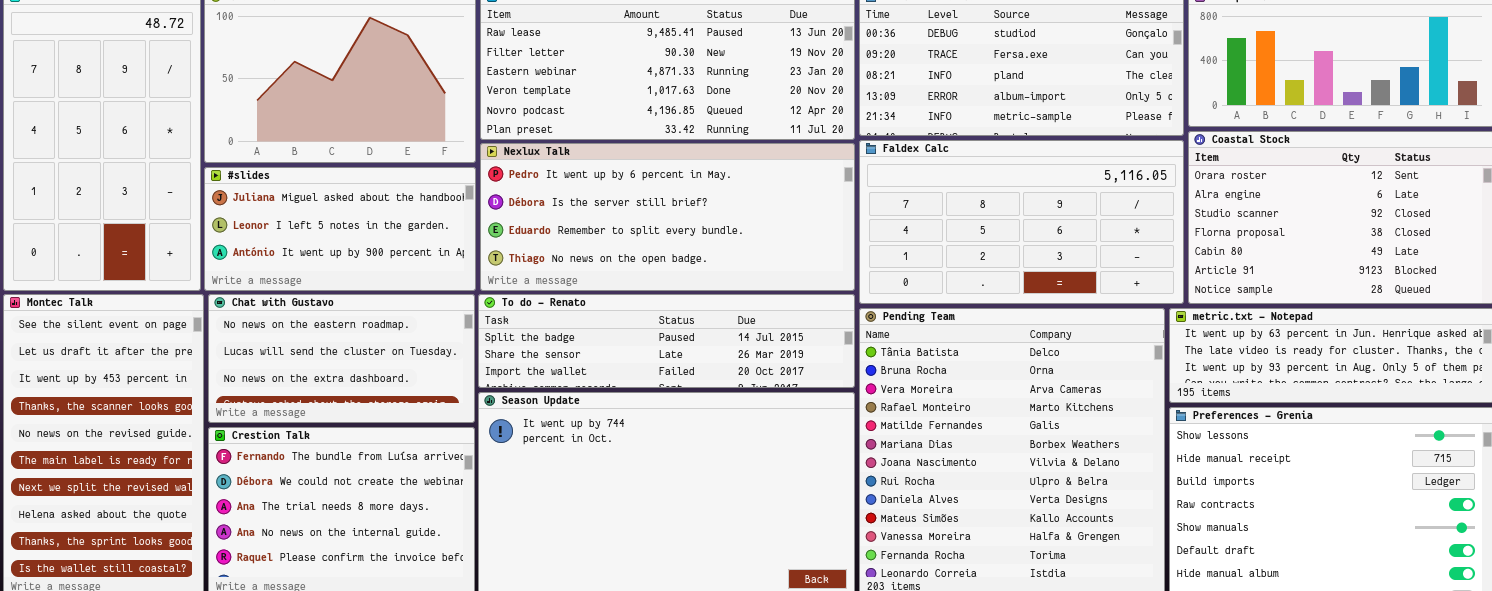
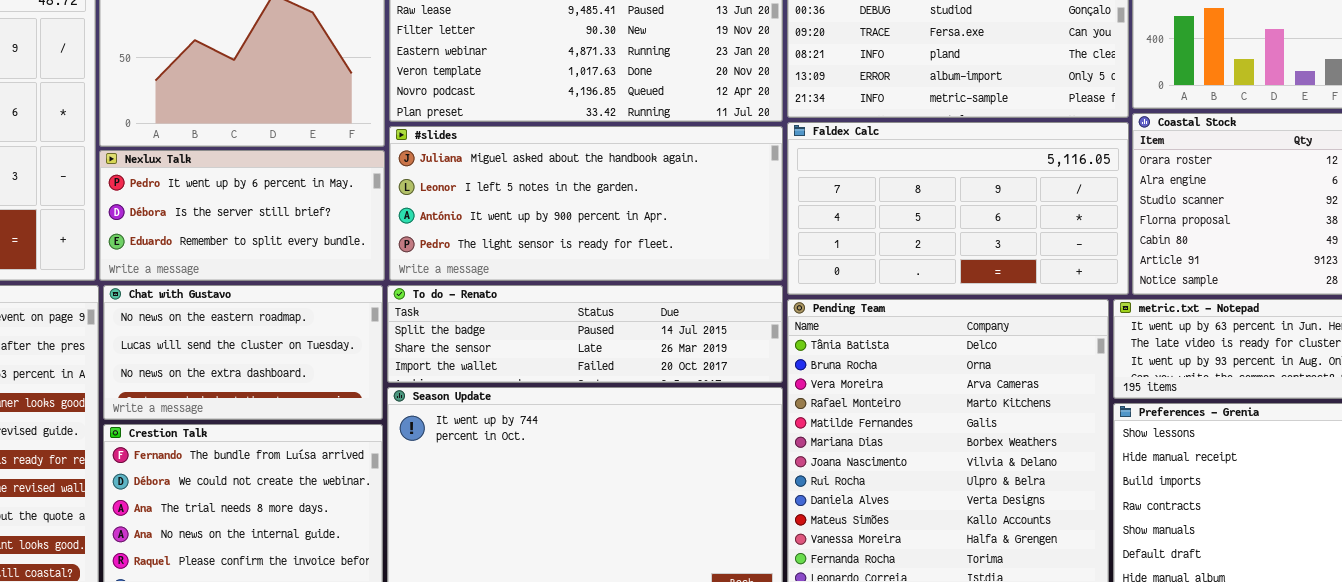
Nexlux Talk: [480,143,855,291] -> [99,150,385,281], moved, resized
#slides: [204,167,476,291] -> [389,126,783,281], moved, resized

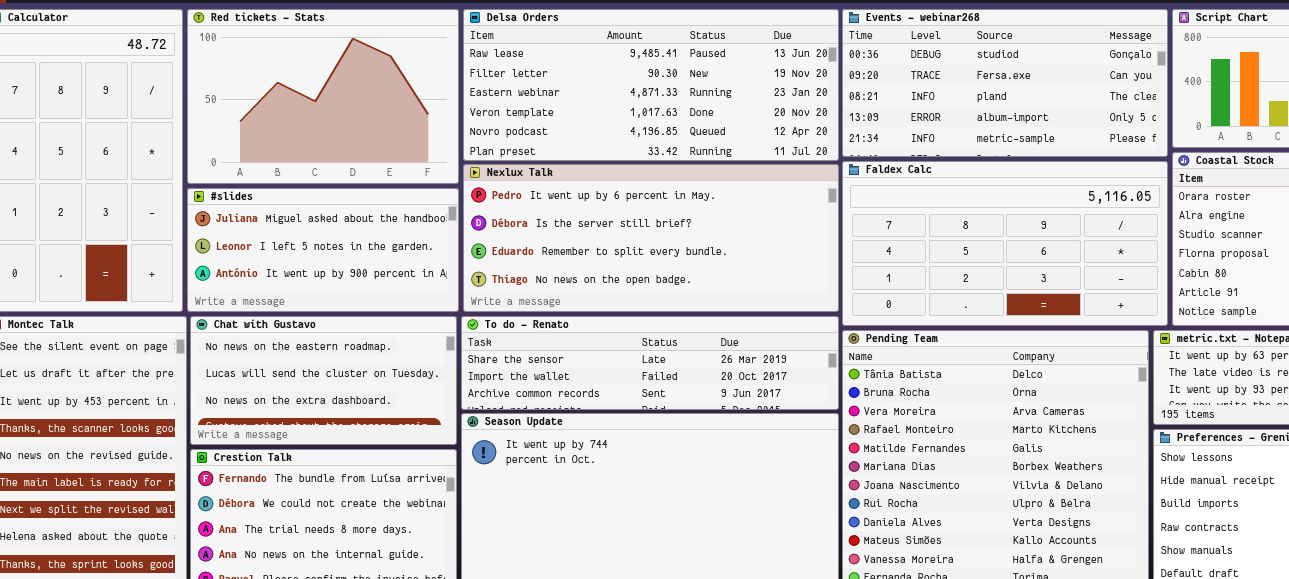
#slides: [389,126,783,281] -> [187,188,459,312], moved, resized
Nexlux Talk: [99,150,385,281] -> [463,164,839,312], moved, resized
To do - Renato: [387,285,783,383] -> [461,316,839,410], scrolled down 1 row

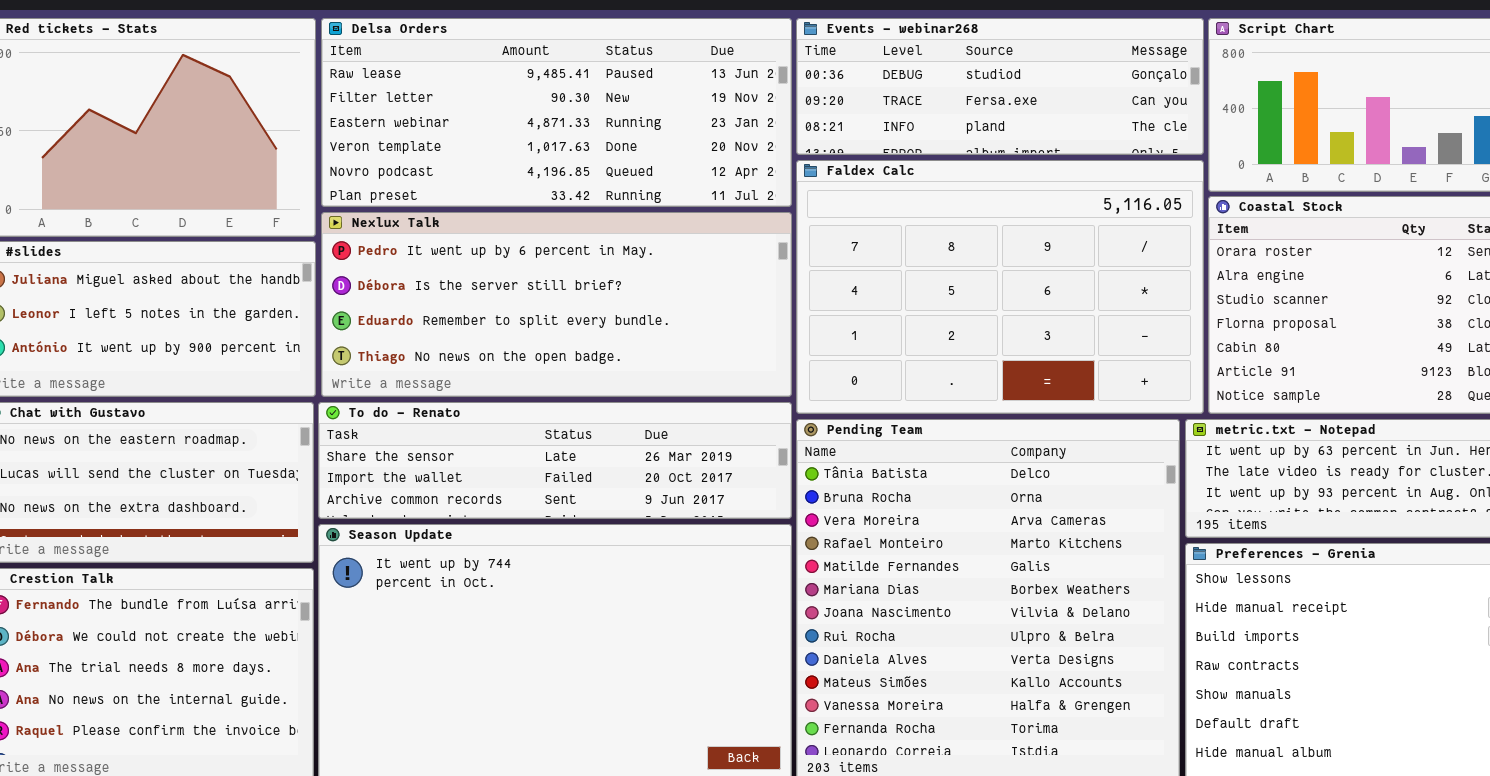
Events - webinar268: [842,9,1168,157] -> [796,18,1204,155], resized
Faldex Calc: [842,161,1168,326] -> [796,160,1204,414], resized

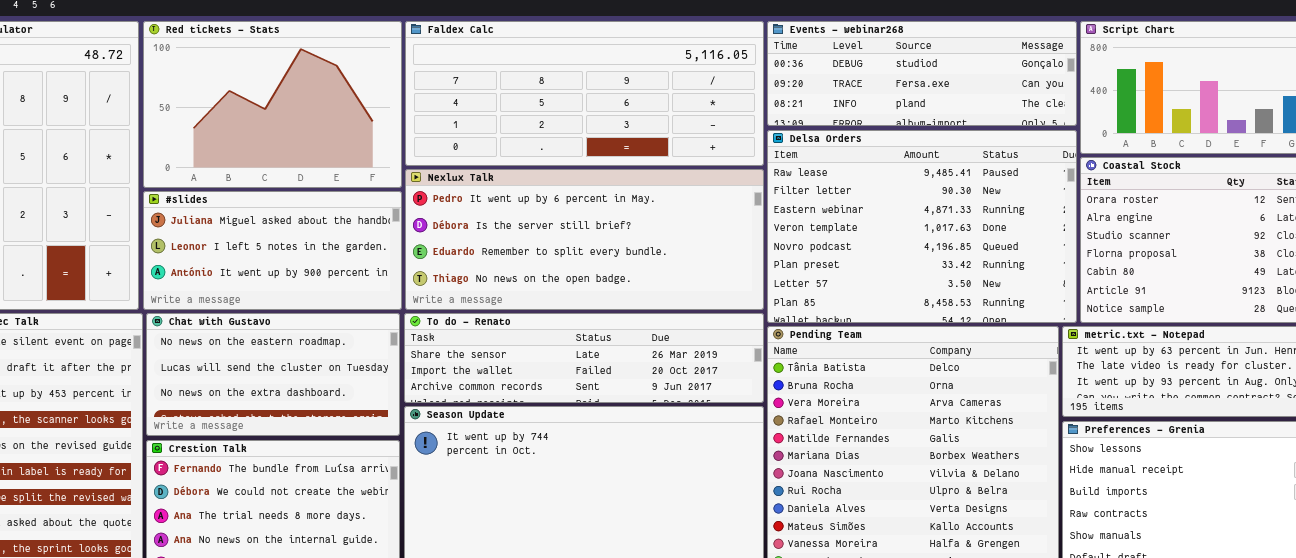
Delsa Orders: [321,18,792,207] -> [767,130,1077,323], moved, resized
Faldex Calc: [796,160,1204,414] -> [405,21,764,166], moved, resized

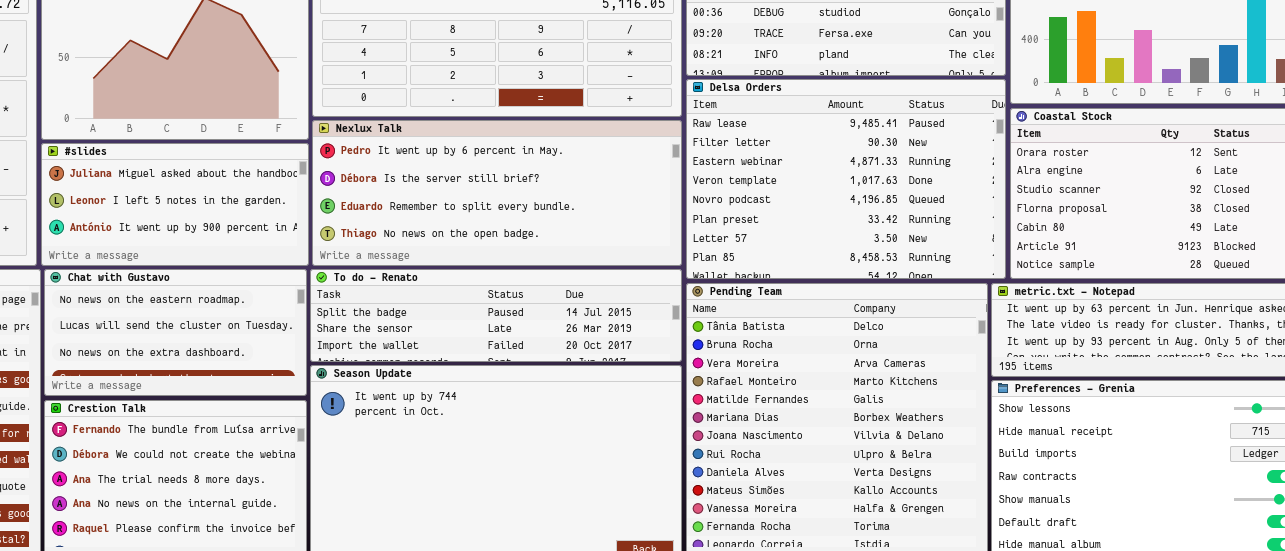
To do - Renato: [404,313,764,403] -> [310,269,682,362], scrolled up 1 row

